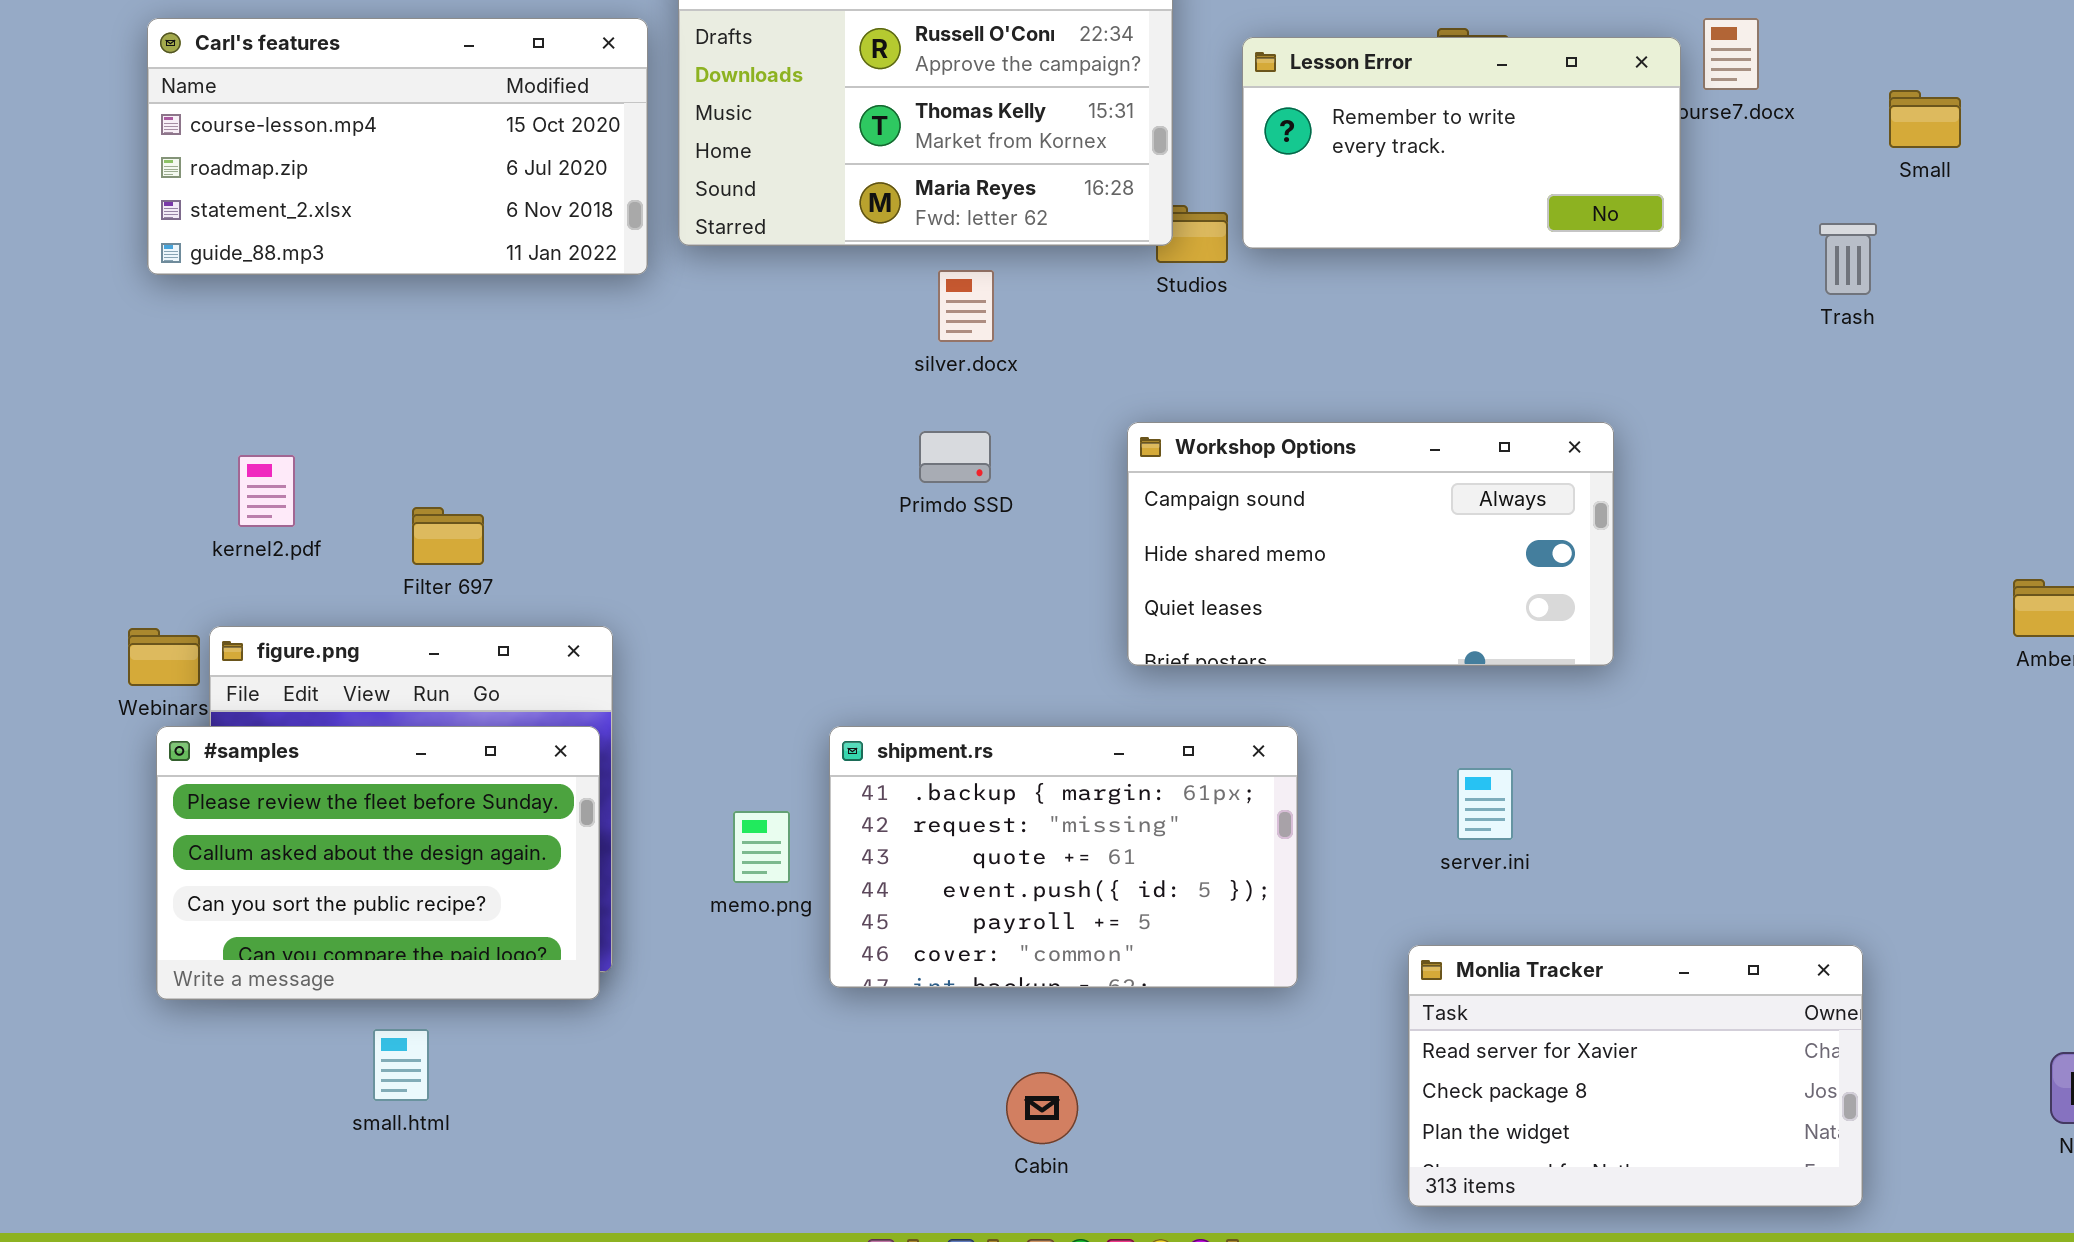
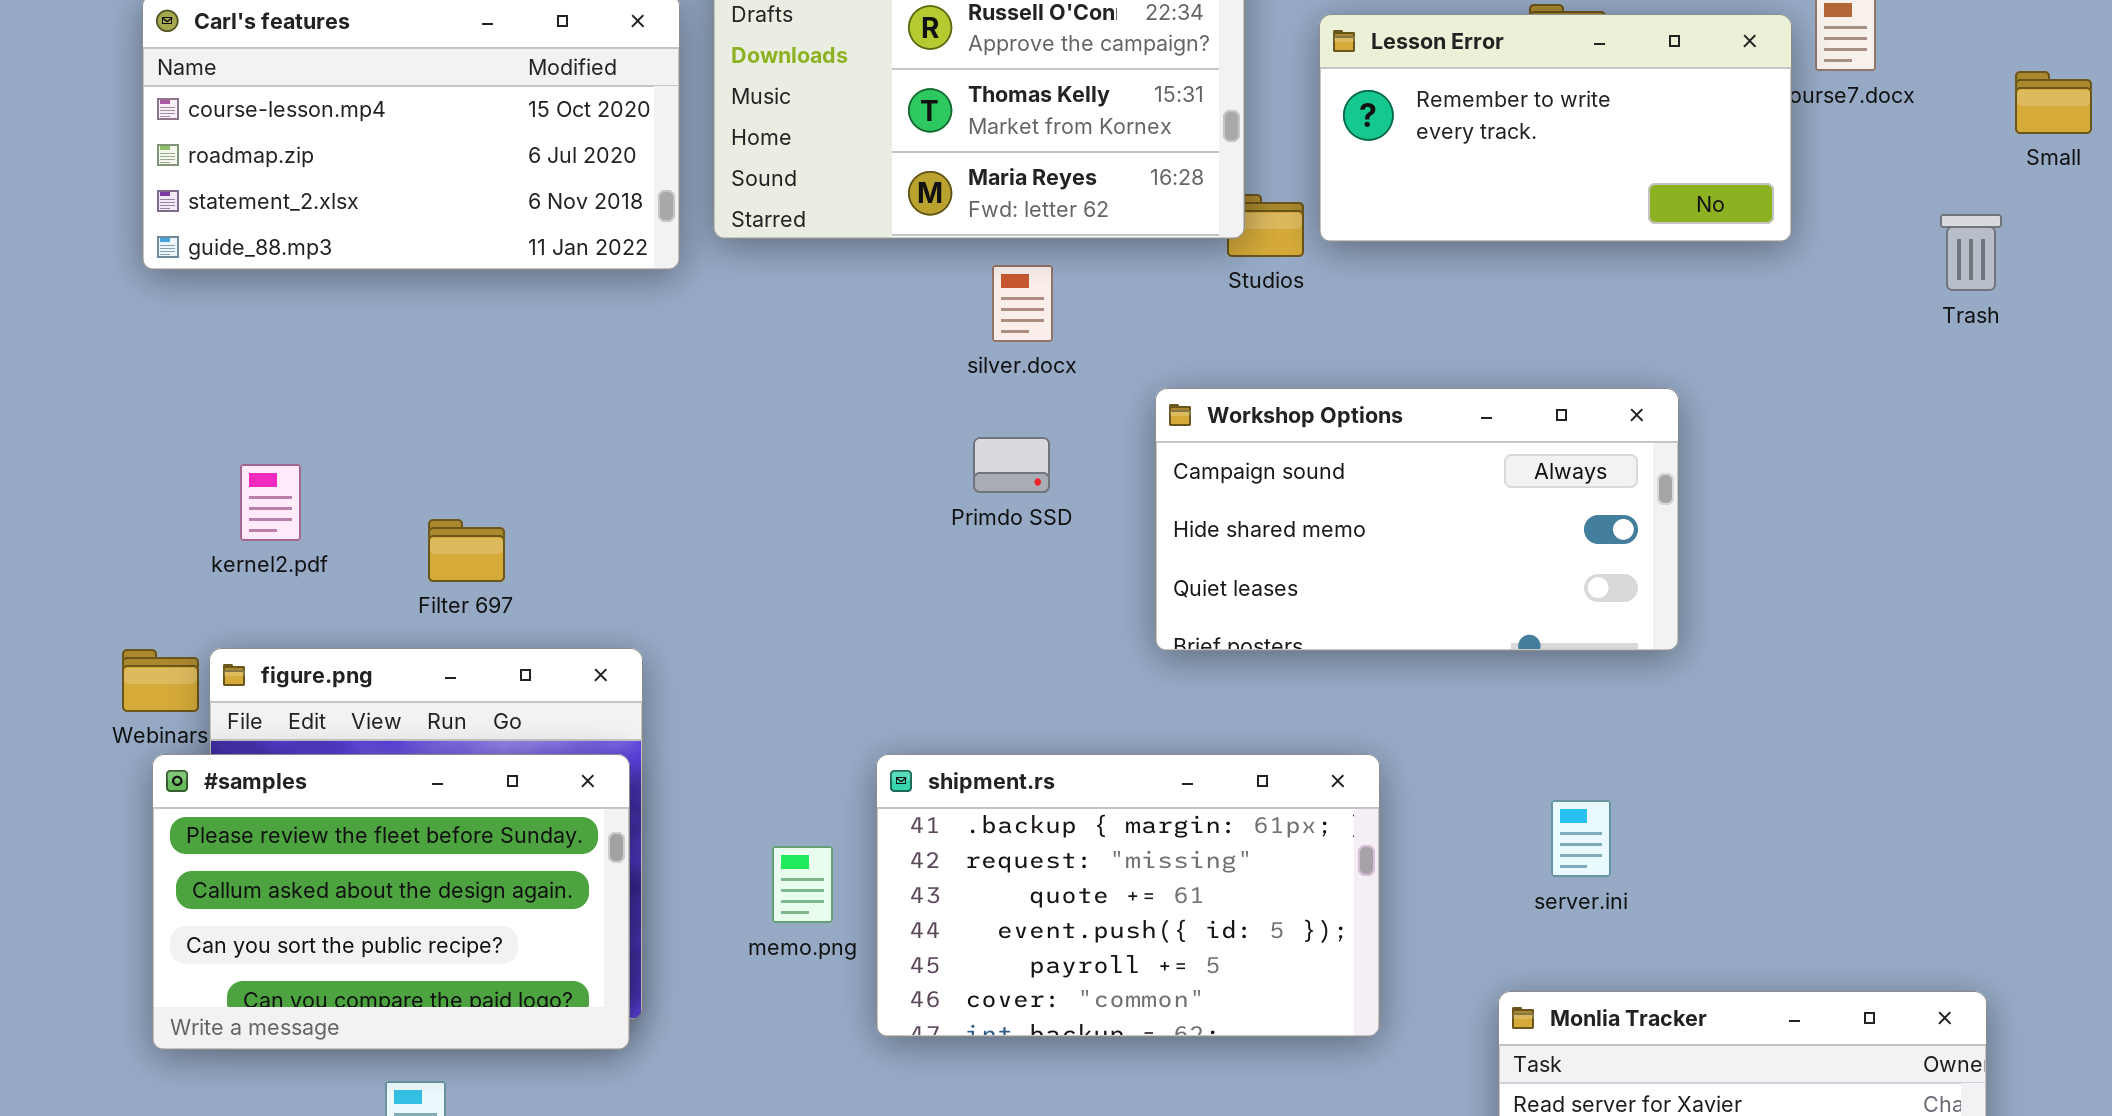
Workshop Options: [1127,422,1614,666] -> [1155,388,1679,651], moved

